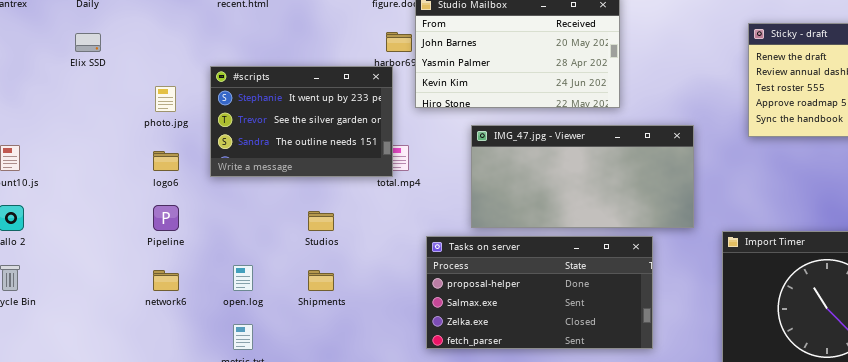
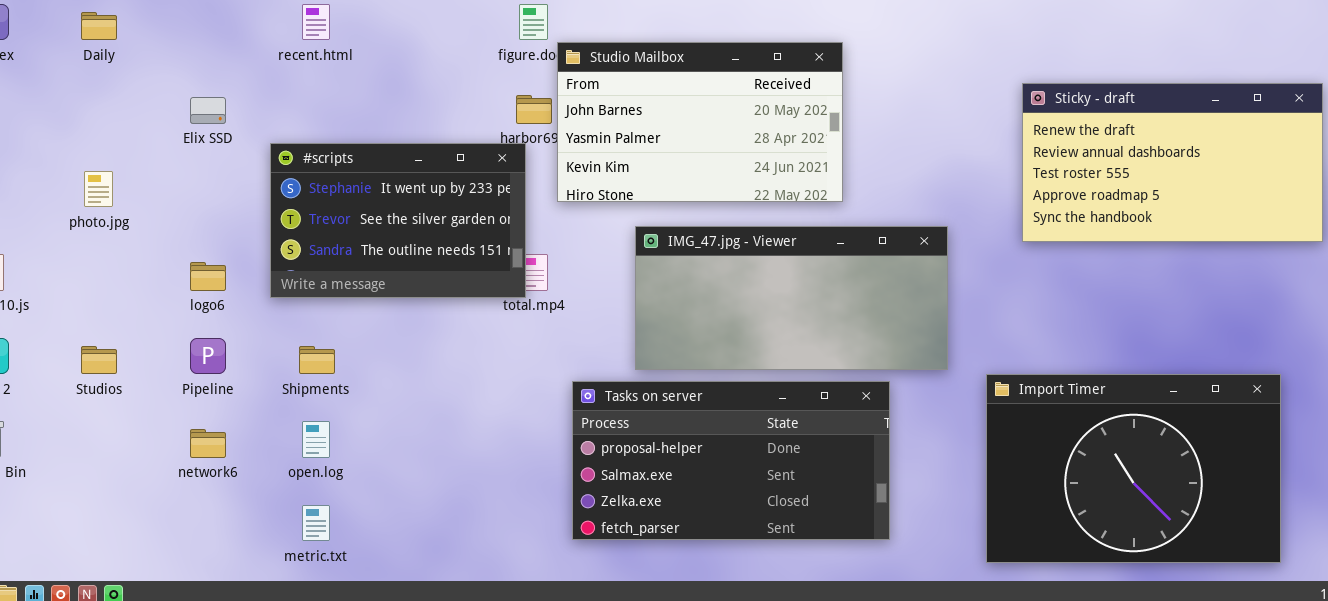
Elix SSD: [75,33,101,52] -> [190,97,226,124], moved
photo.jpg: [155,86,176,112] -> [84,171,113,207], moved
Studios: [308,211,334,231] -> [81,346,117,374], moved
Shipments: [308,270,334,291] -> [299,346,335,374], moved

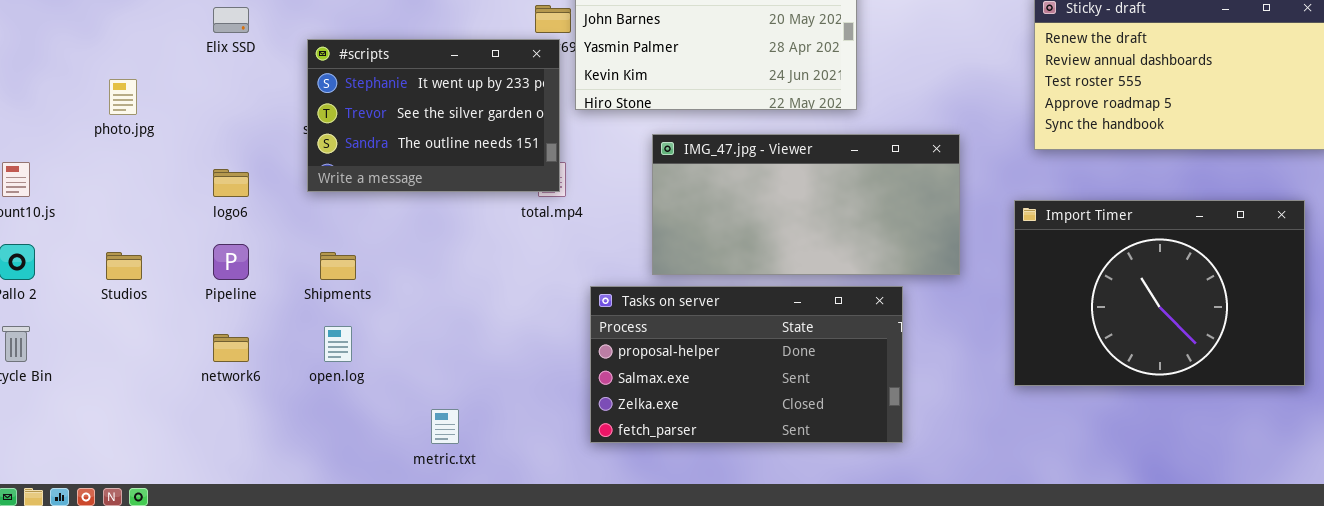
#scripts: [270,143,526,298] -> [307,39,560,192], moved
Import Timer: [986,374,1281,563] -> [1014,200,1305,386], moved
metric.txt: [302,505,330,541] -> [431,409,459,444], moved

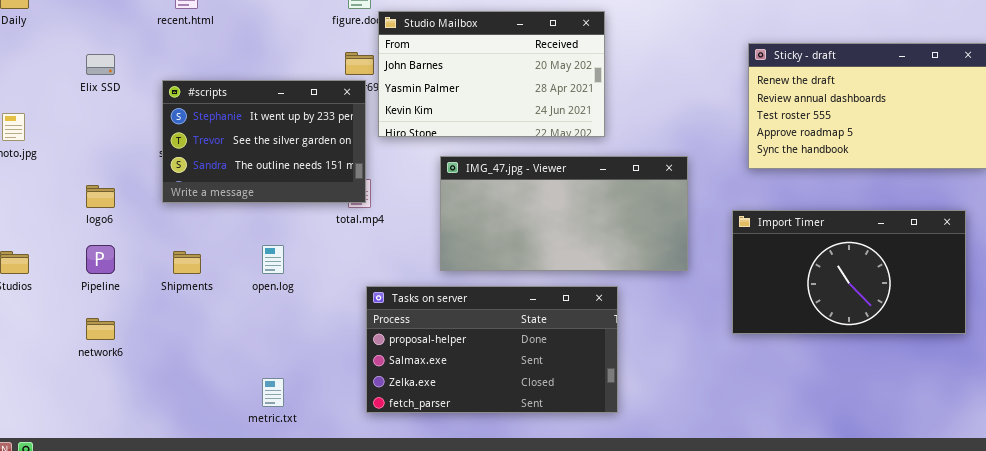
Import Timer: [1014,200,1305,386] -> [732,210,966,334], resized
Tasks on server: [590,286,903,443] -> [366,286,618,413], moved
open.log: [324,326,352,362] -> [262,245,284,274], moved

